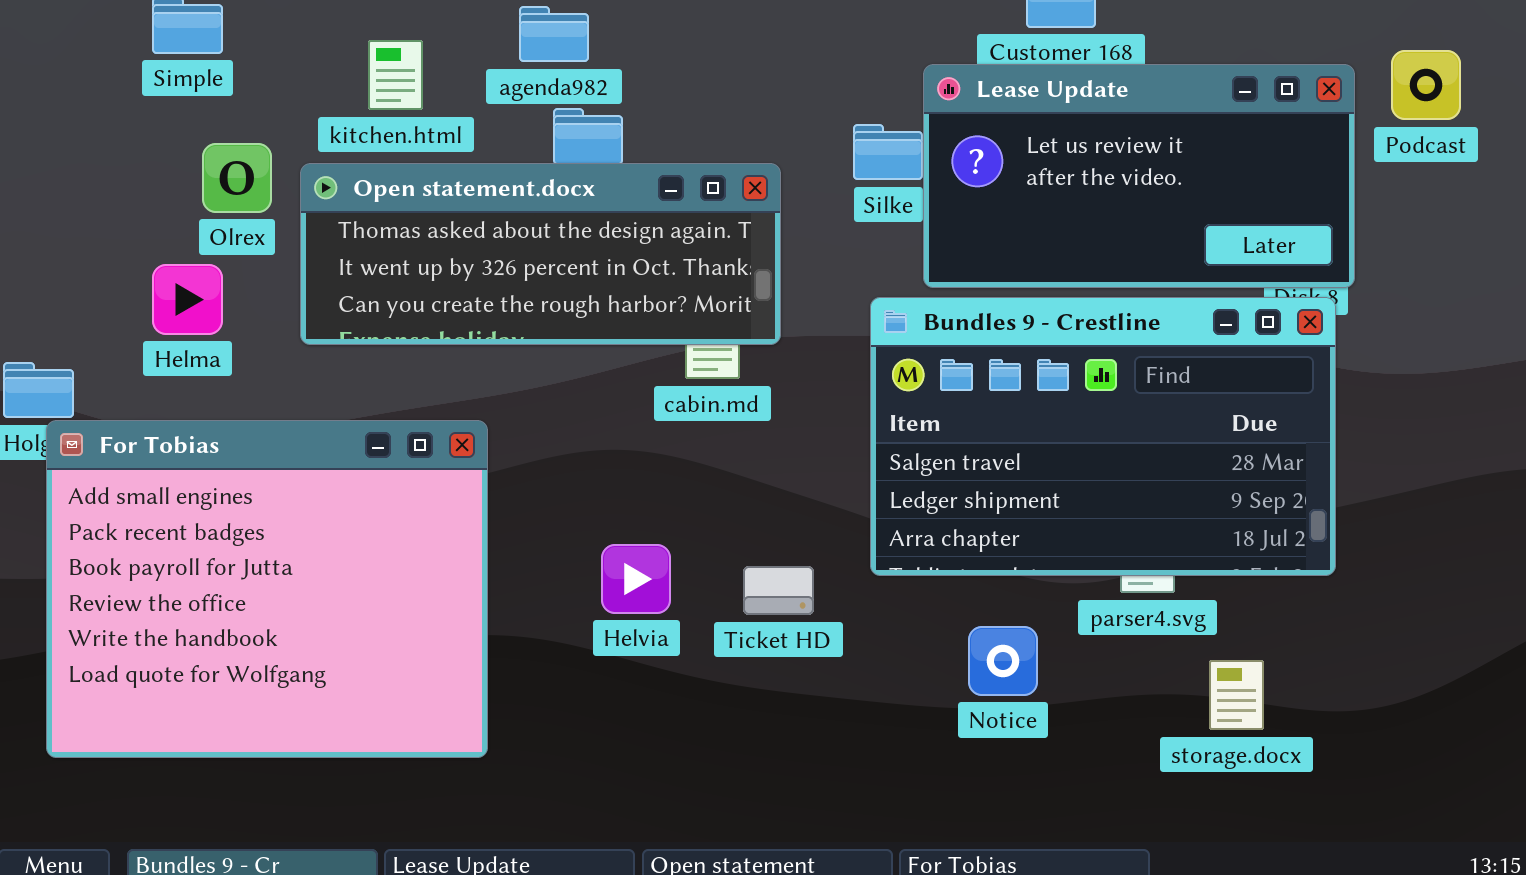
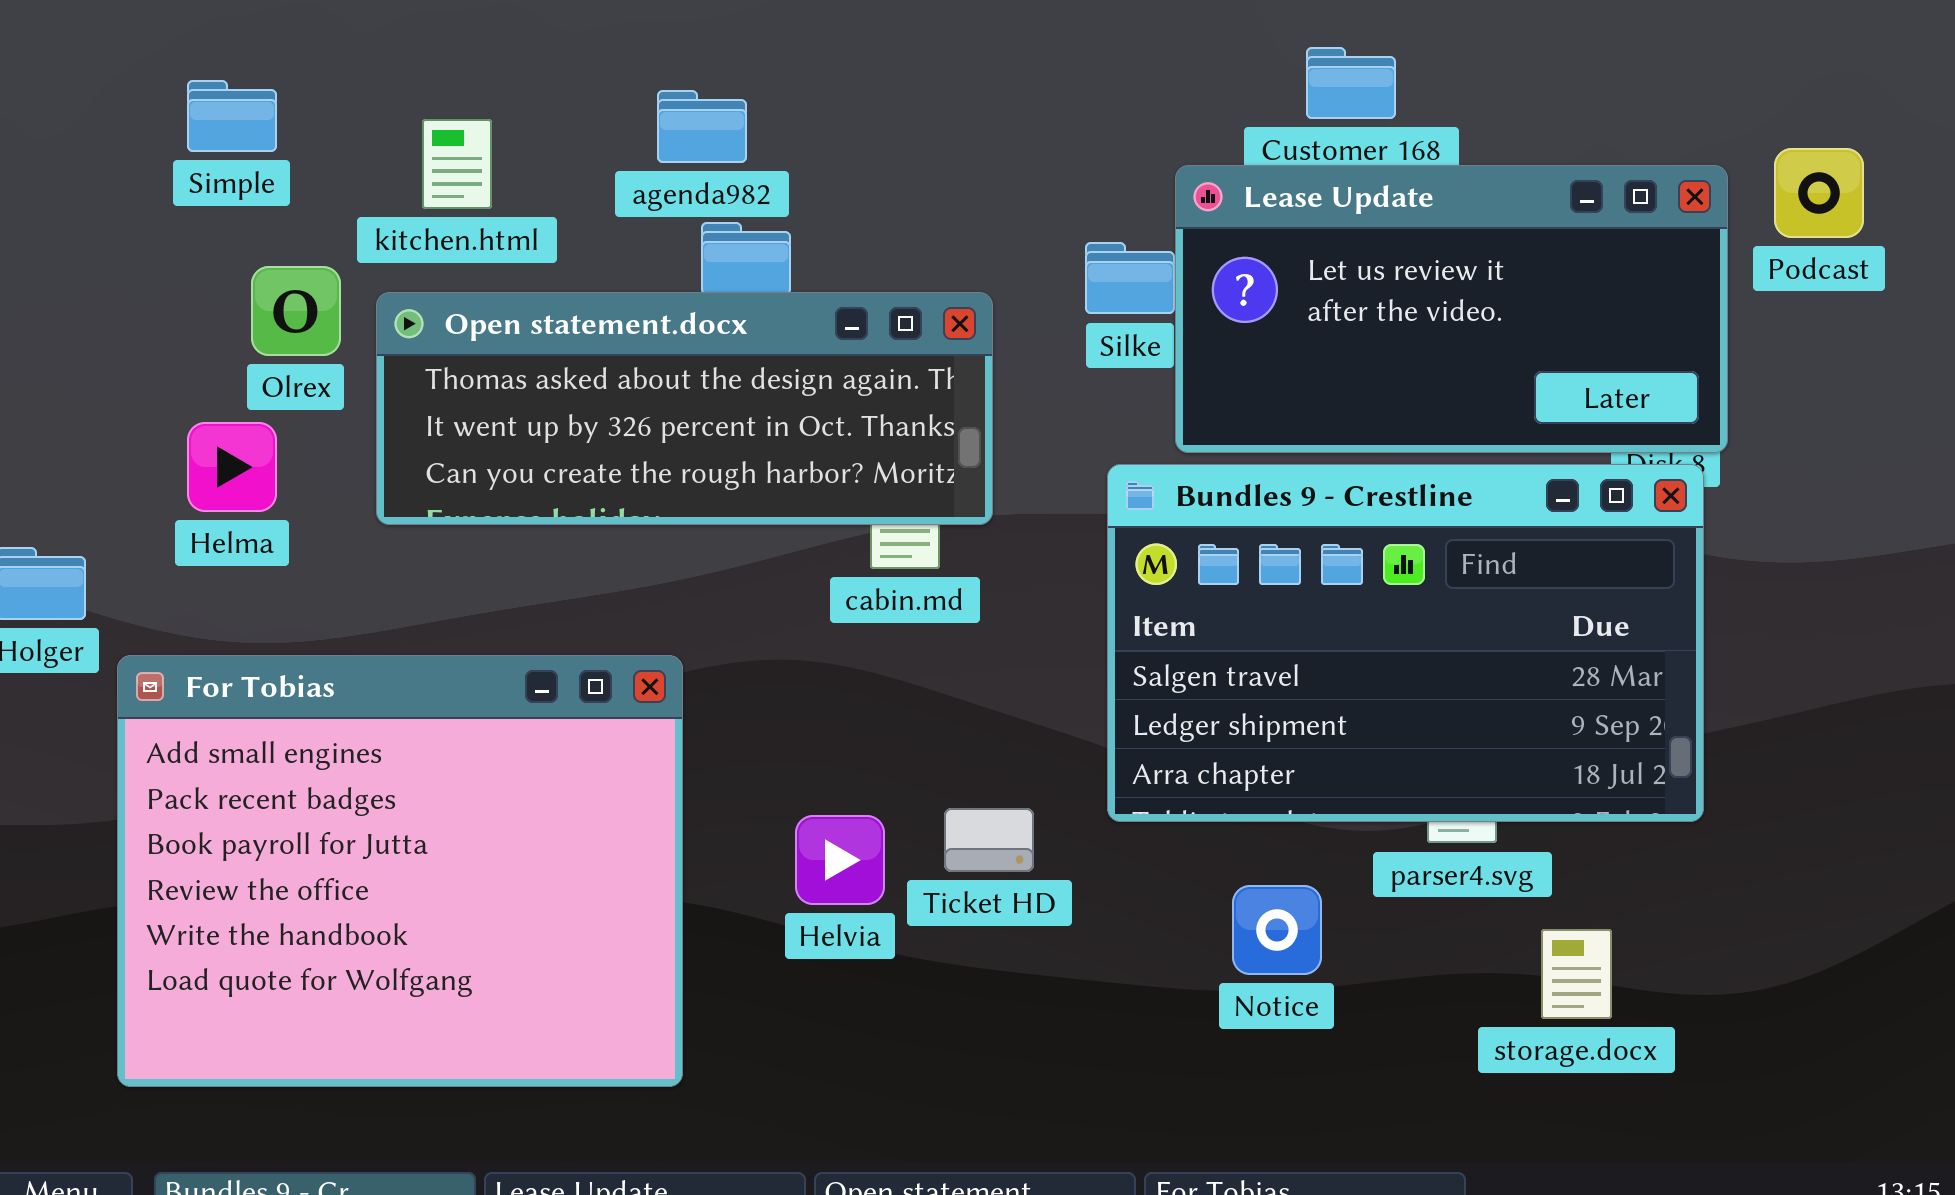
kitchen.html: [368,40,423,110] -> [422,119,492,209], moved
For Tobias: [46,420,488,758] -> [117,655,683,1087], moved
Helvia: [601,544,671,614] -> [795,815,885,905], moved

